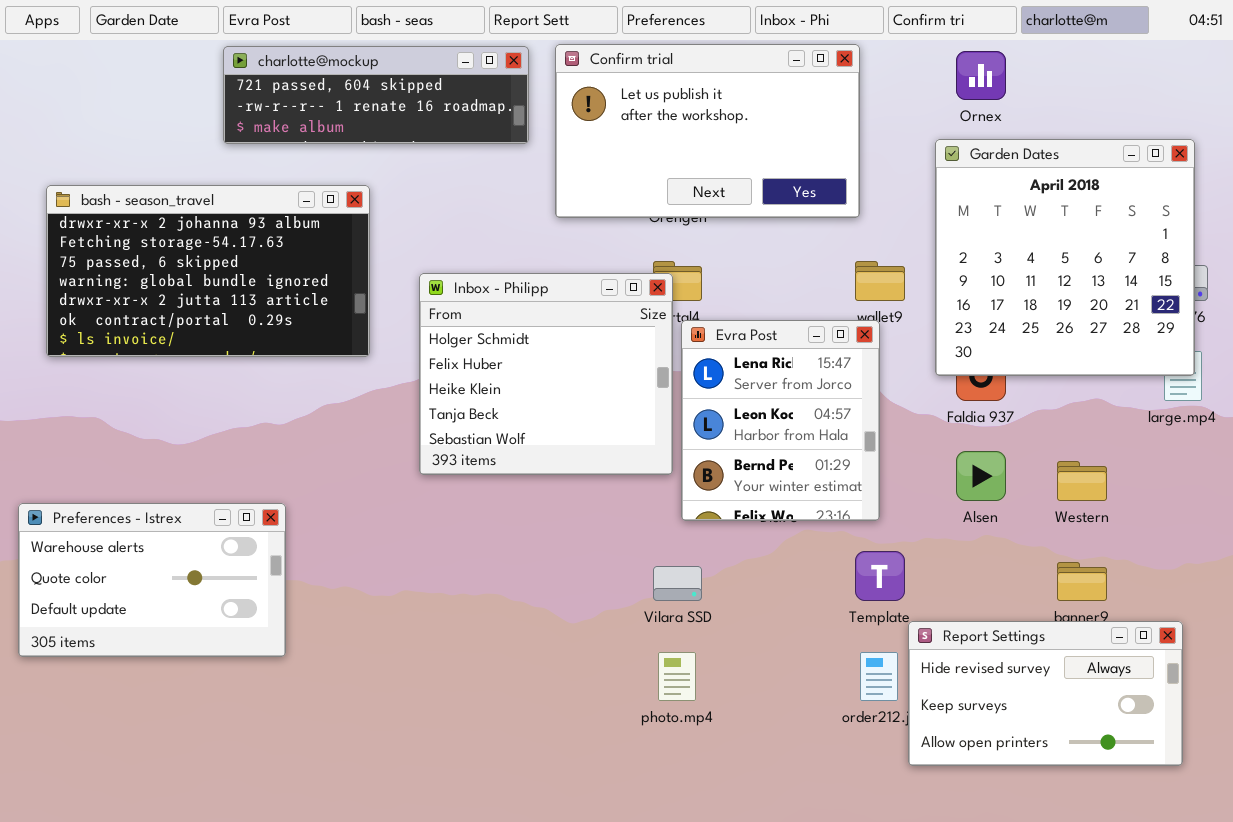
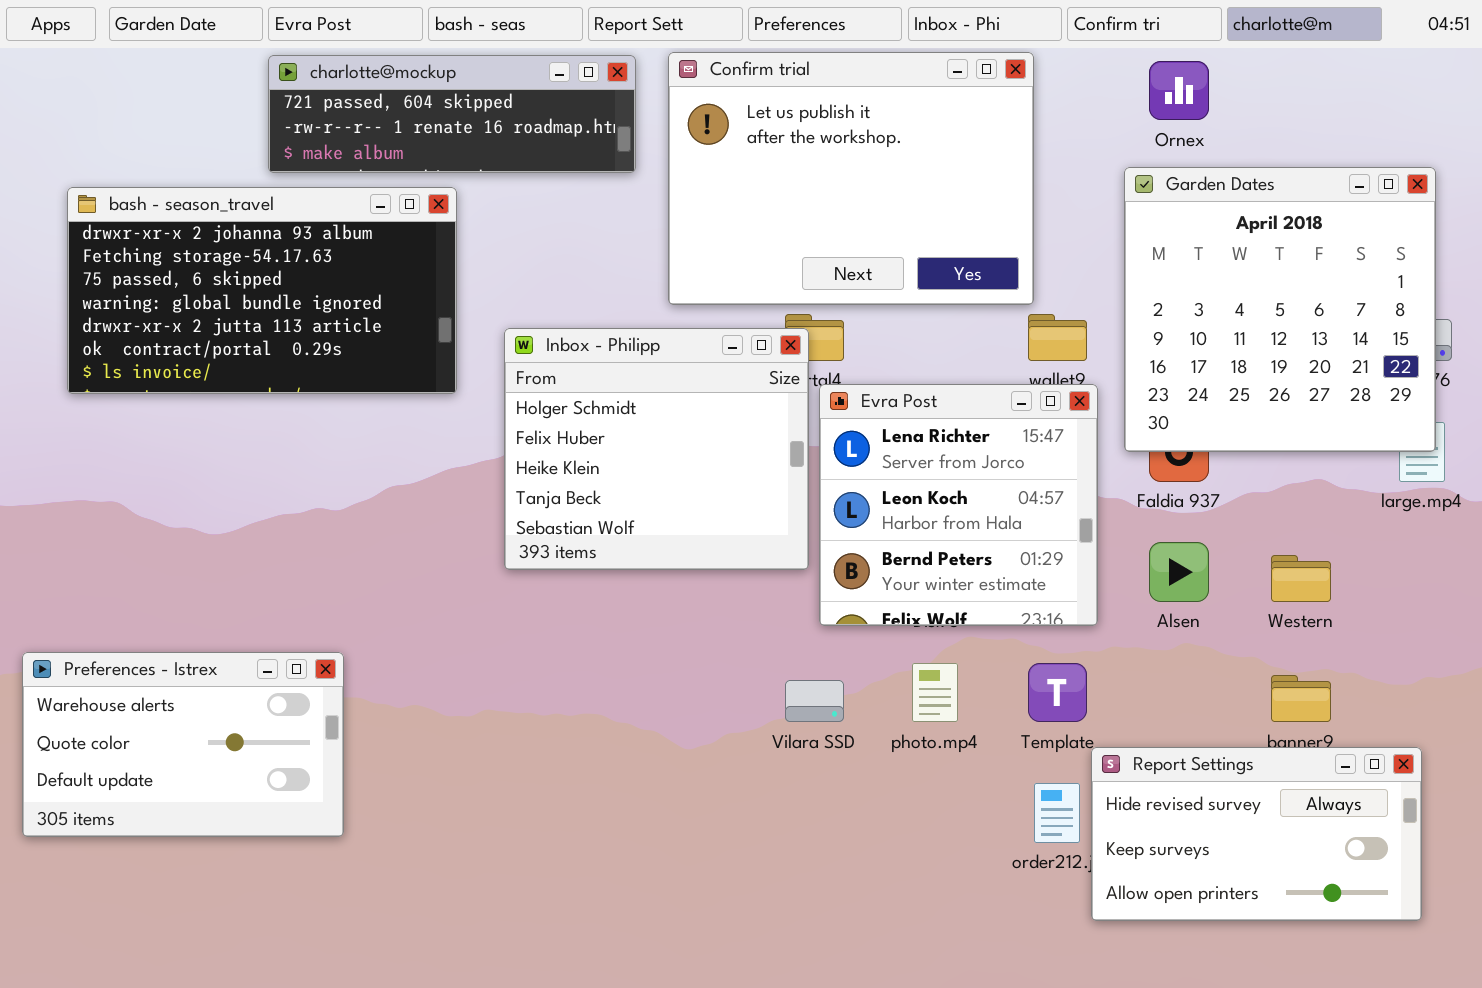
Confirm trial: [555,44,860,218] -> [668,52,1034,305], resized
bash - season_travel: [46,185,370,357] -> [67,187,457,394], moved
Evra Post: [681,320,880,521] -> [819,384,1098,626], resized
Preferences - Istrex: [18,503,286,657] -> [22,652,344,837], moved
photo.mp4: [658,652,696,701] -> [912,663,958,722], moved

